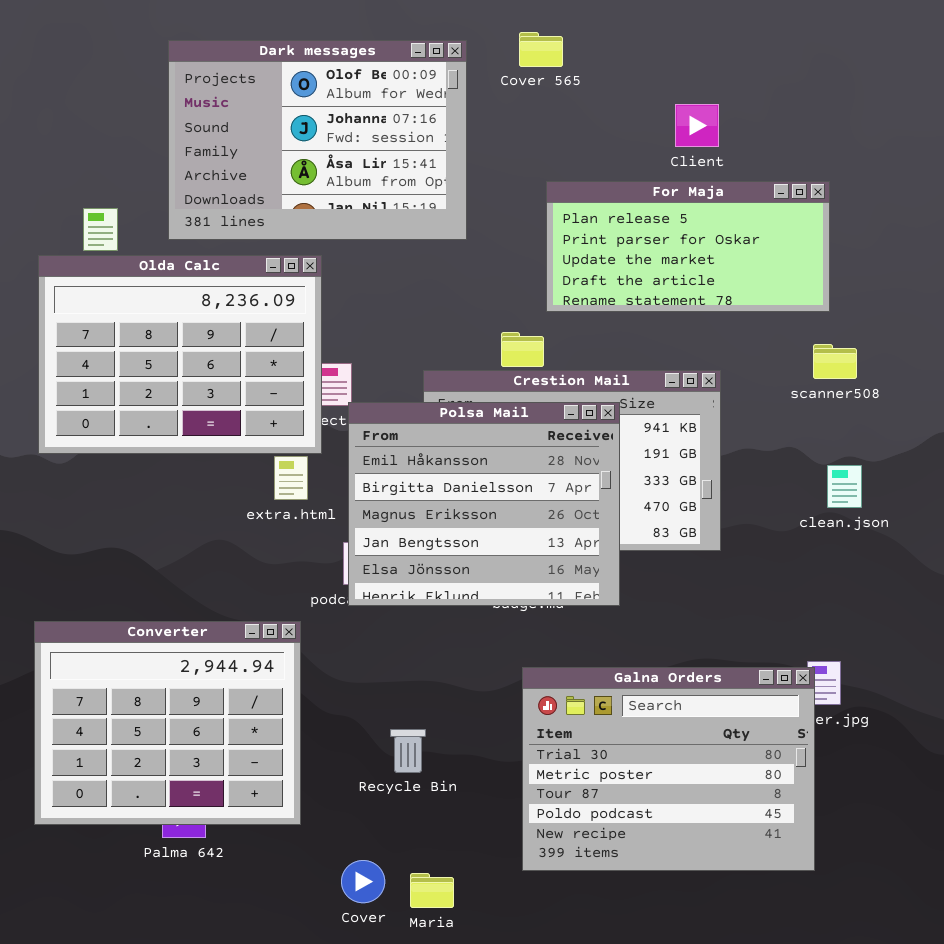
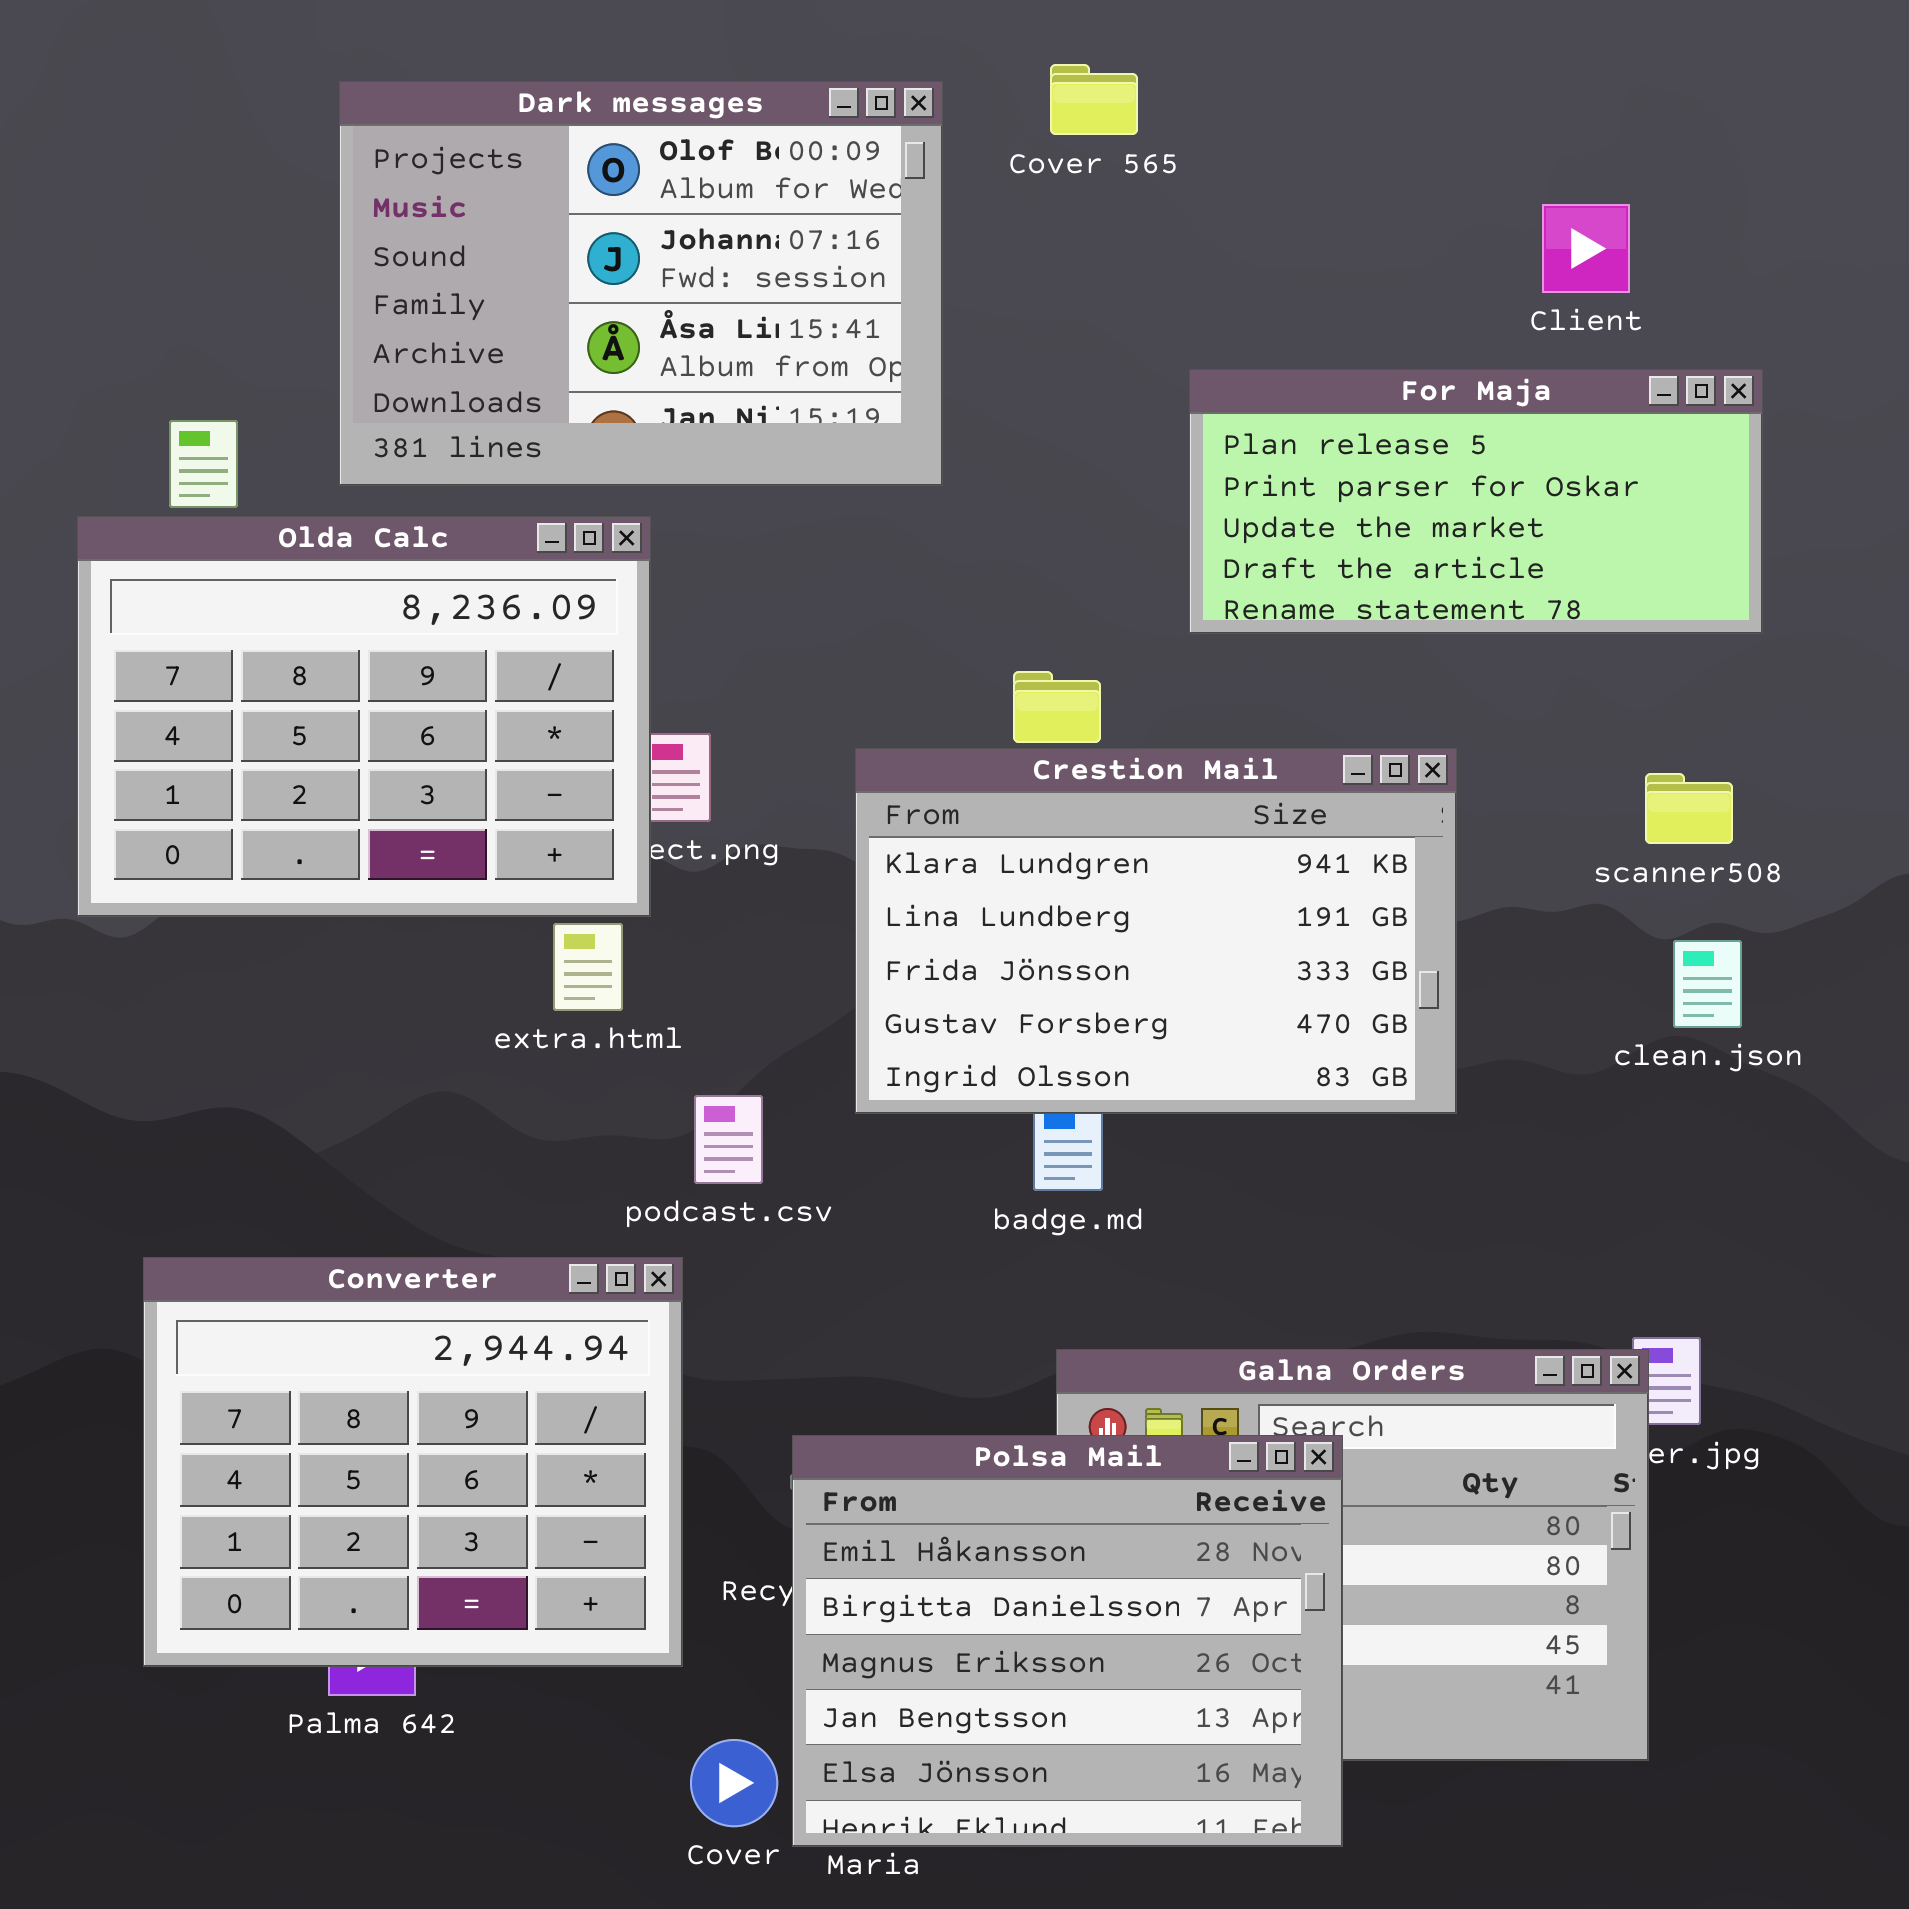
Client: [675,104,719,147] -> [1542,204,1630,293], moved
For Maja: [546,181,830,312] -> [1189,369,1763,634], moved
scanner508: [813,344,857,379] -> [1645,773,1733,844], moved
Polsa Mail: [348,402,620,606] -> [792,1435,1343,1847], moved
Converter: [34,621,301,825] -> [143,1257,683,1667], moved

